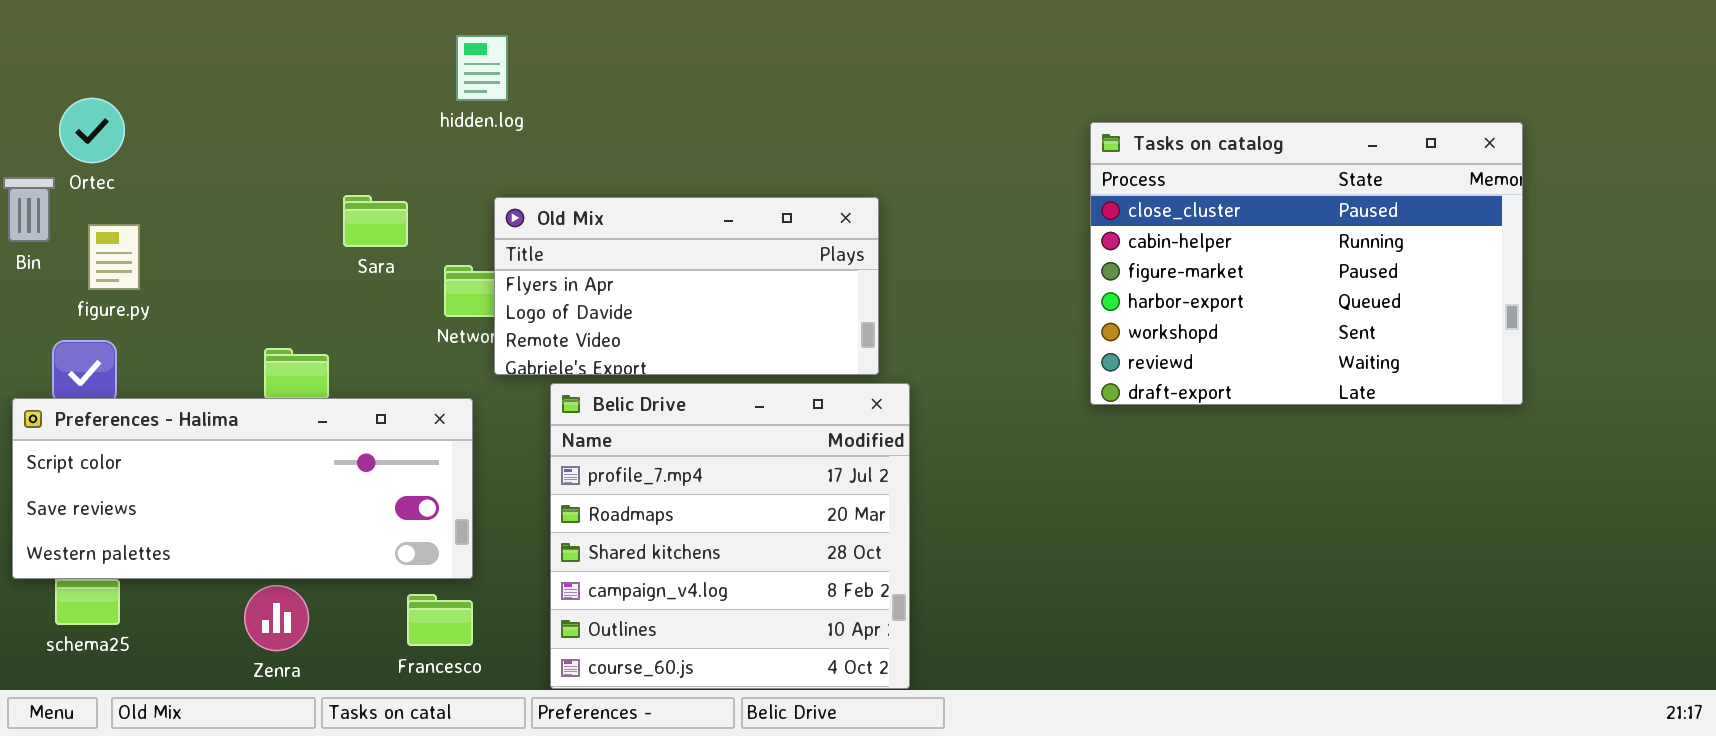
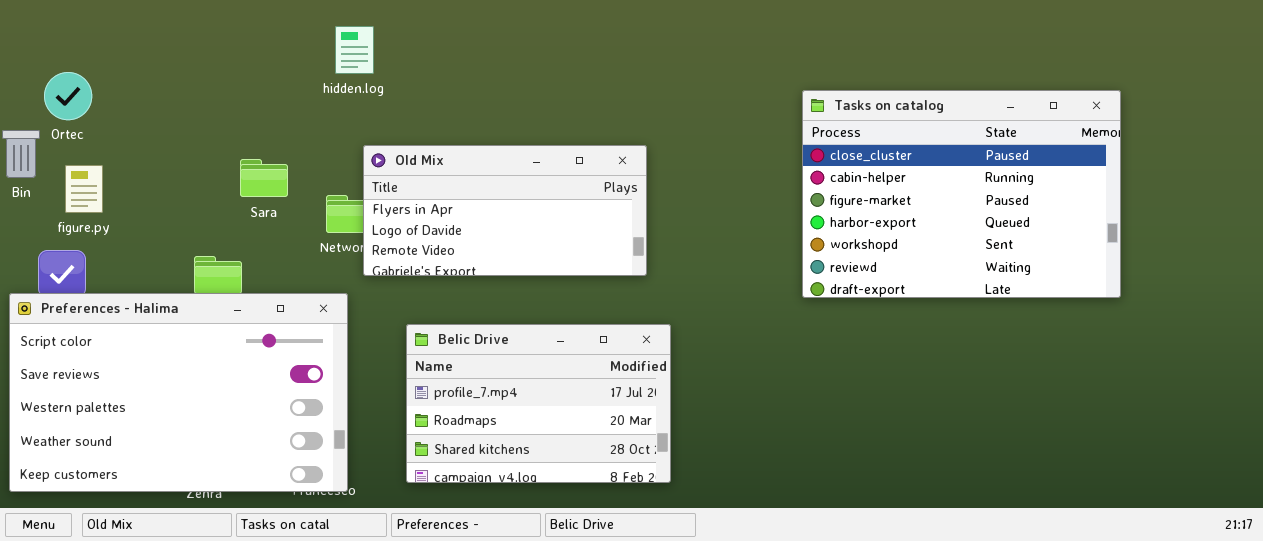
Sara: [343,195,408,247] -> [240,159,288,197], moved
Belic Drive: [550,383,910,689] -> [406,324,671,483], moved, resized
Preferences - Halima: [12,398,473,579] -> [9,293,348,492], resized

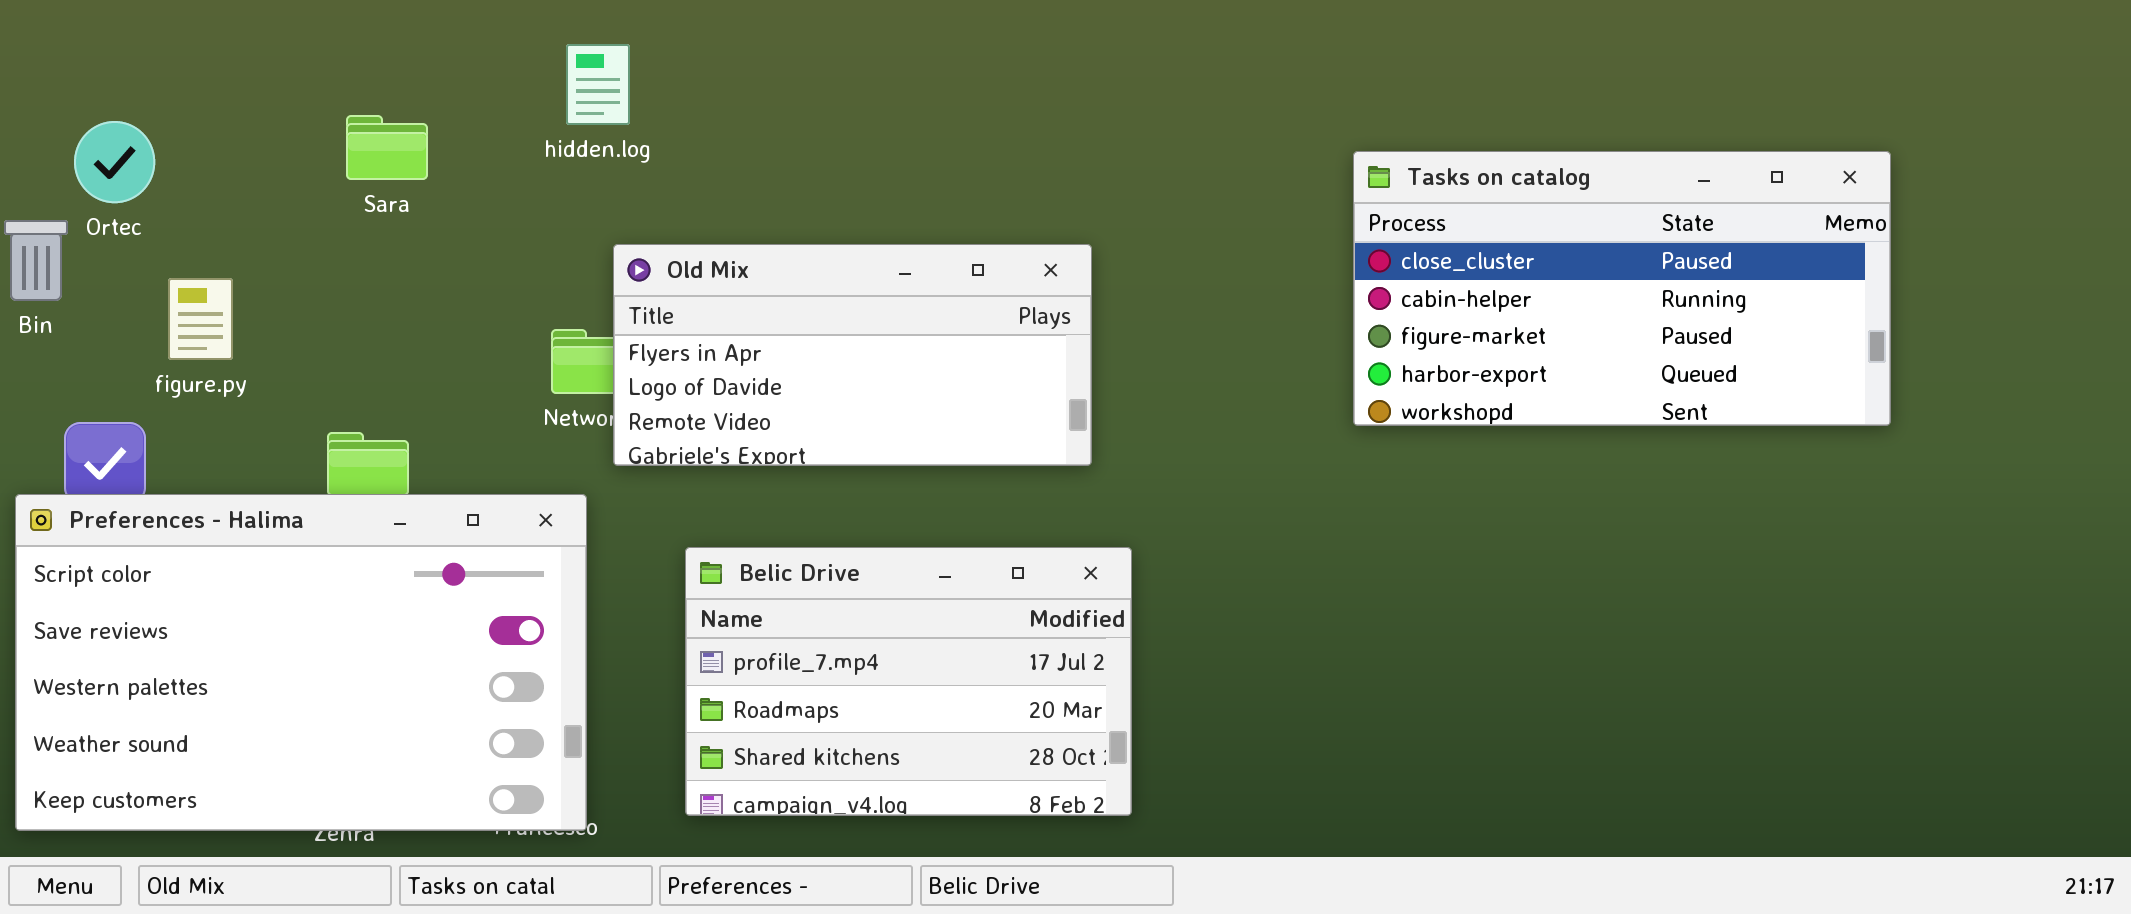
Tasks on catalog: [802,90,1121,298] -> [1353,151,1891,426], resized
Sara: [240,159,288,197] -> [346,115,428,180], moved
figure.py: [65,165,103,213] -> [168,278,233,360], moved

